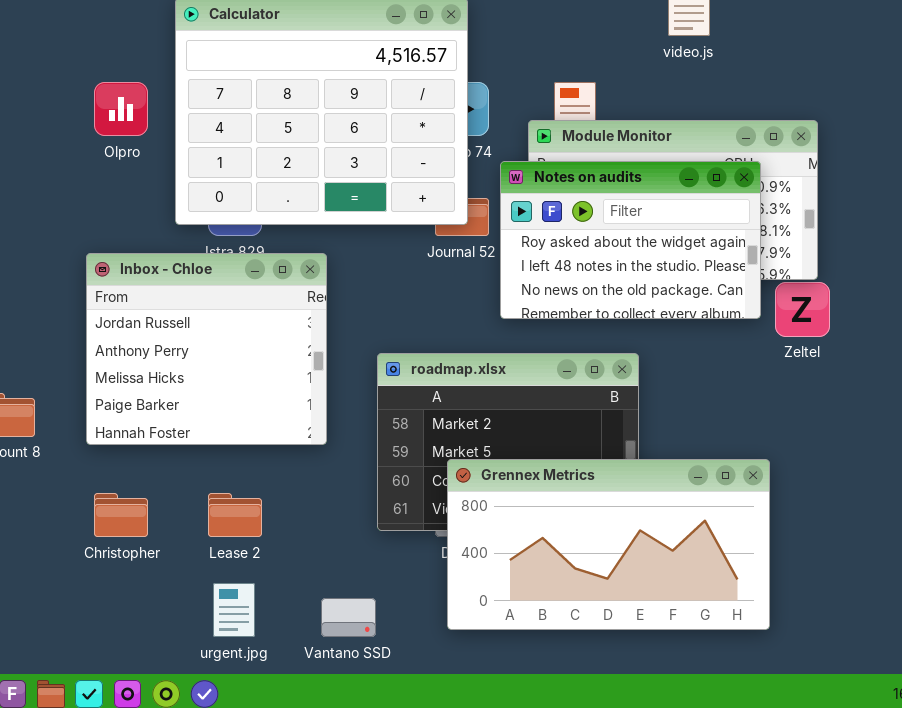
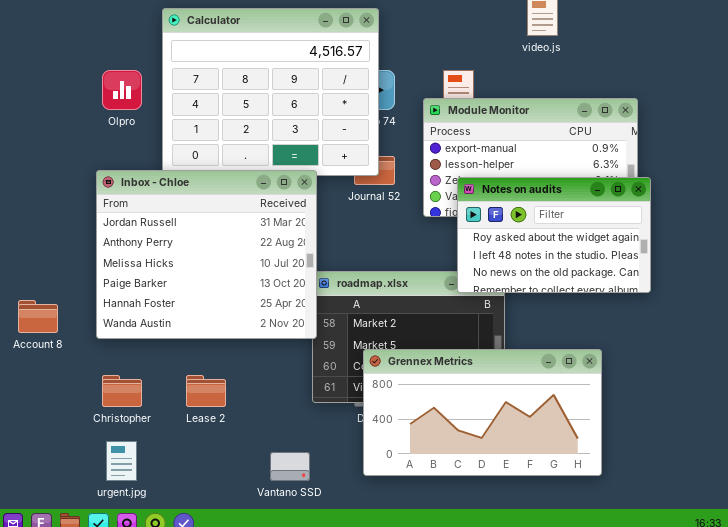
Notes on audits: [500,161,761,319] -> [457,177,651,293], moved
Inbox - Chloe: [86,253,327,445] -> [96,170,317,339], resized
urgent.jpg: [213,583,255,637] -> [106,441,137,481], moved

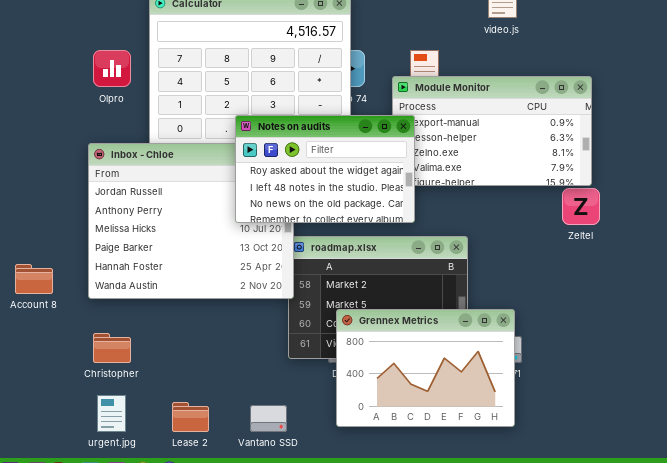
Notes on audits: [457,177,651,293] -> [235,115,415,223], moved
Grennex Metrics: [363,349,602,476] -> [336,309,515,427], resized
Lease 2: [186,375,226,407] -> [172,402,209,432], moved

